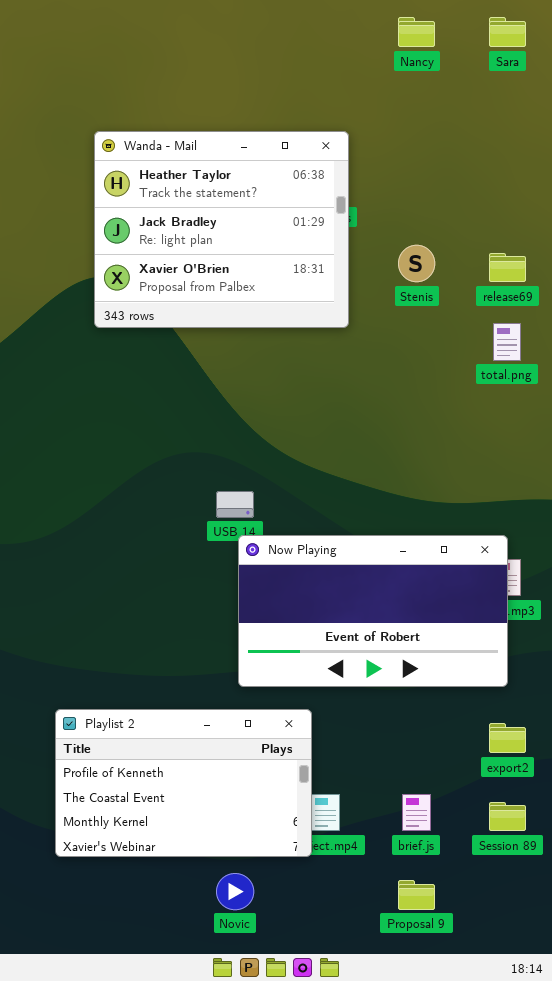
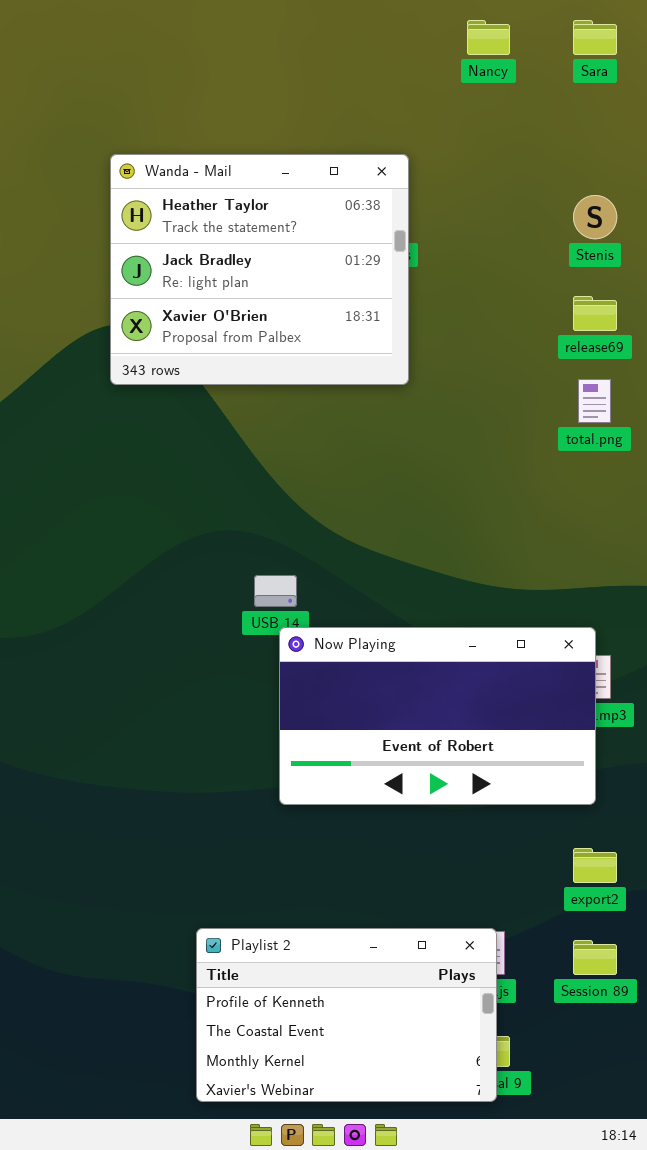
Stenis: [398,245,435,282] -> [573,195,617,239], moved
Playlist 2: [55,709,312,857] -> [196,928,497,1102], moved

